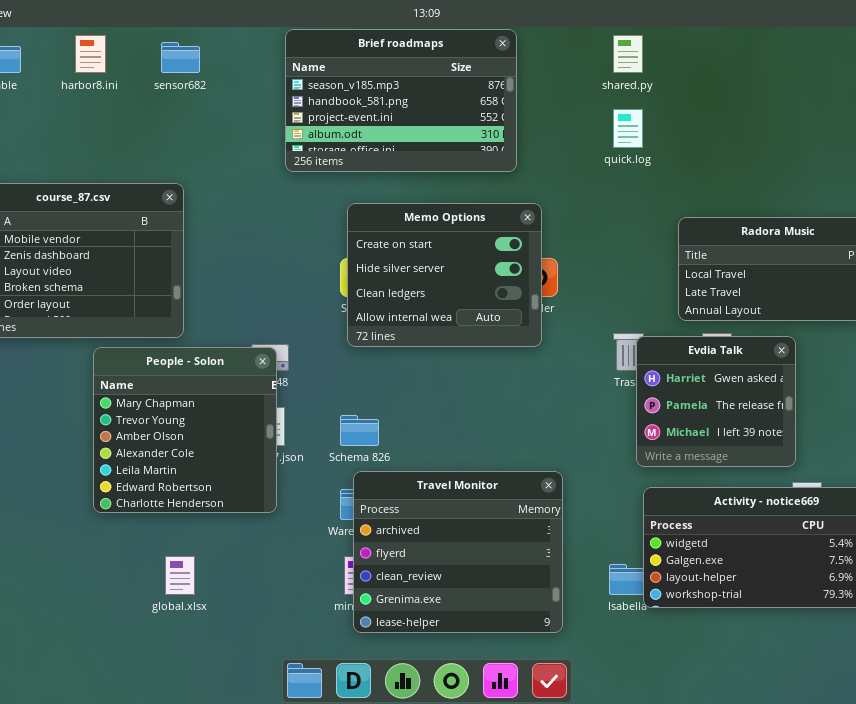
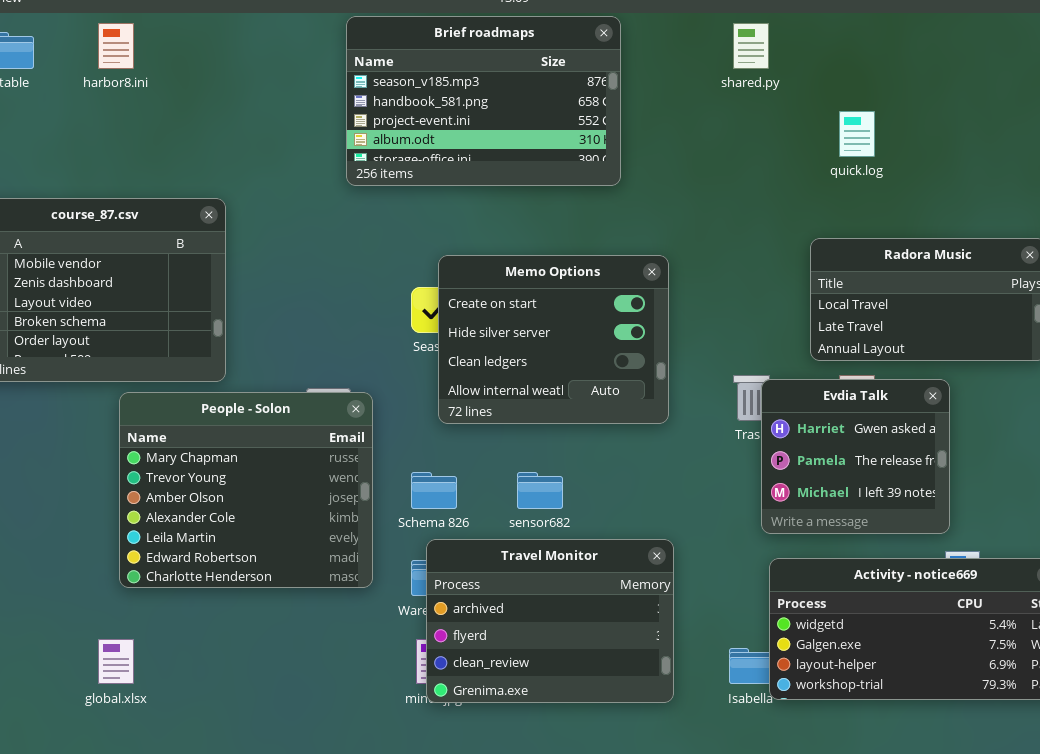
sensor682: [161,42,200,73] -> [517,472,563,509], moved
quick.log: [613,109,643,148] -> [839,111,875,157], moved
Memo Options: [347,203,542,347] -> [438,255,669,424], moved
People - Solon: [93,347,277,513] -> [119,392,373,588], resized
Travel Monitor: [353,471,563,633] -> [426,539,674,703], resized
global.xlsx: [165,556,195,595] -> [98,639,134,684], moved

